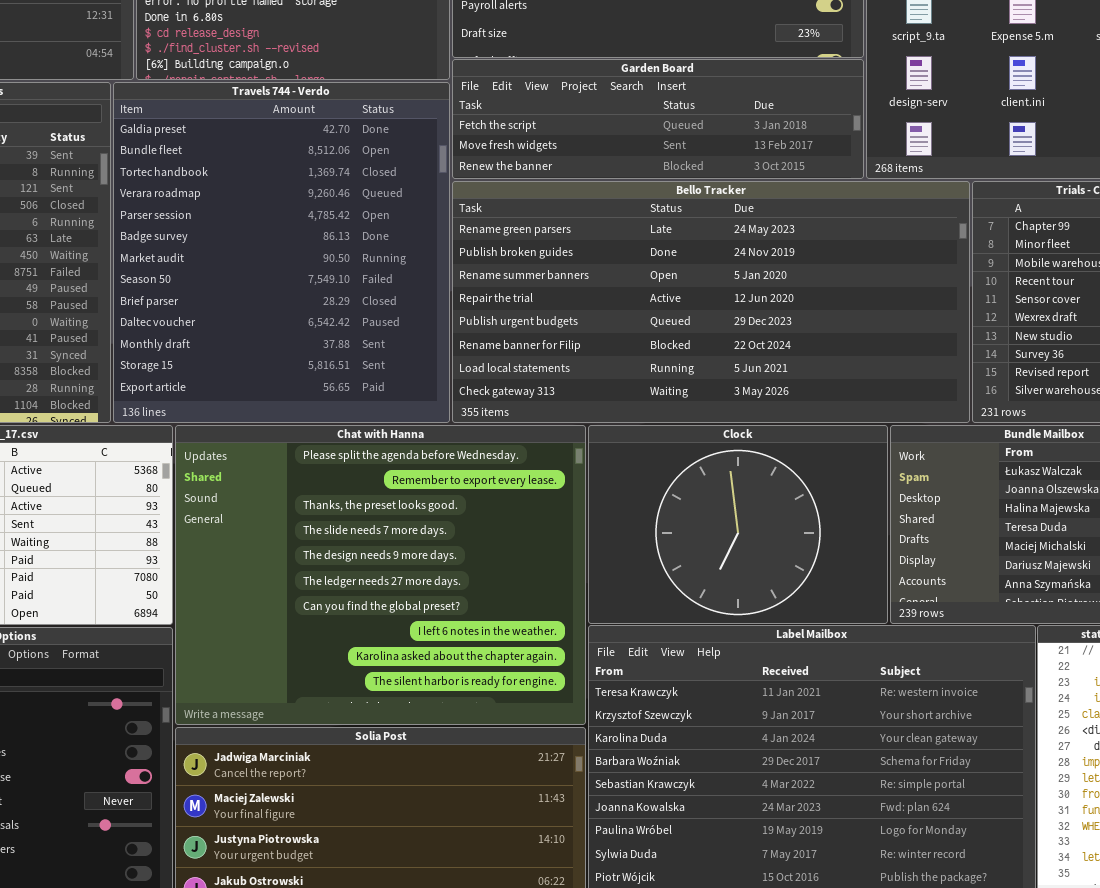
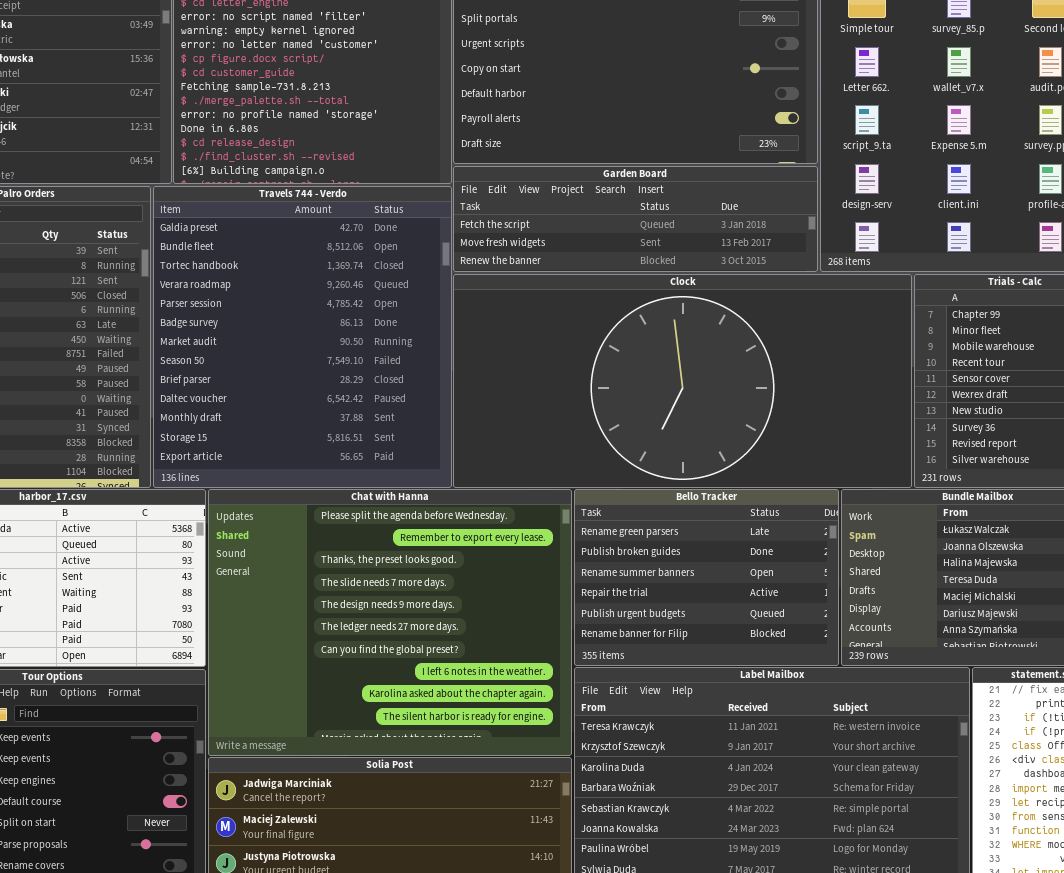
Bello Tracker: [452,181,970,423] -> [574,489,839,666], moved, resized
Clock: [588,425,888,624] -> [453,274,912,488], moved, resized

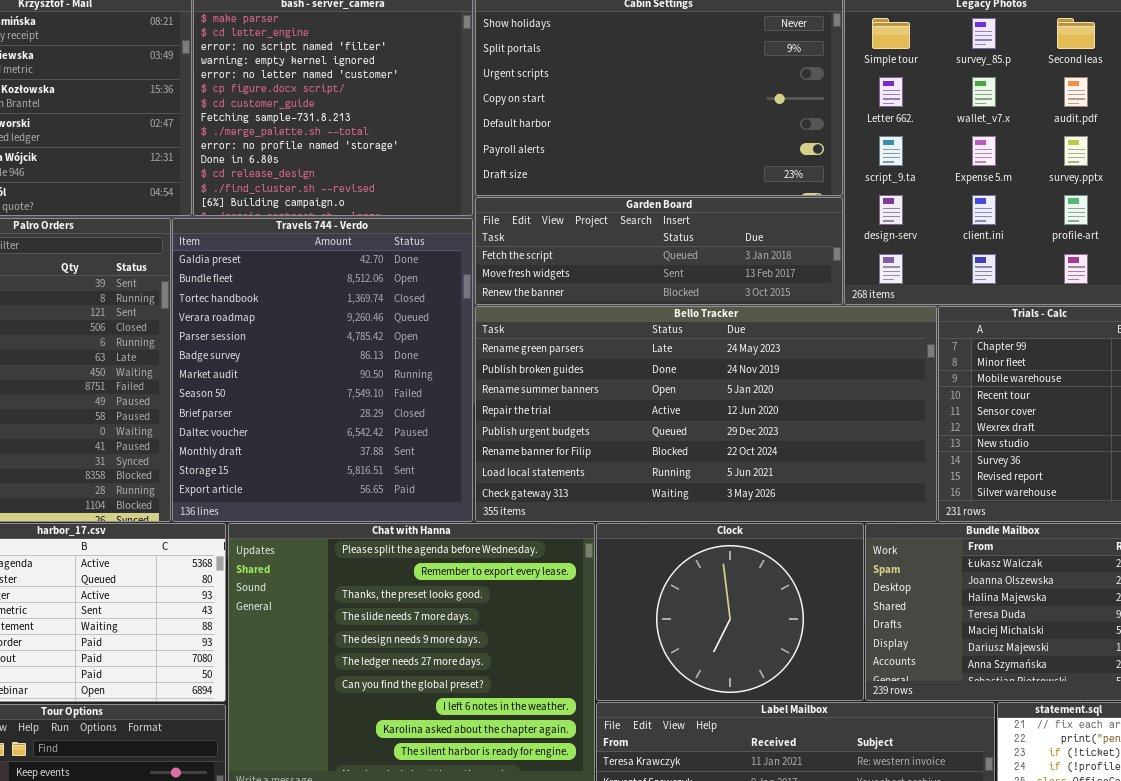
Clock: [453,274,912,488] -> [596,523,864,701], moved, resized
Bello Tracker: [574,489,839,666] -> [475,306,937,522], moved, resized

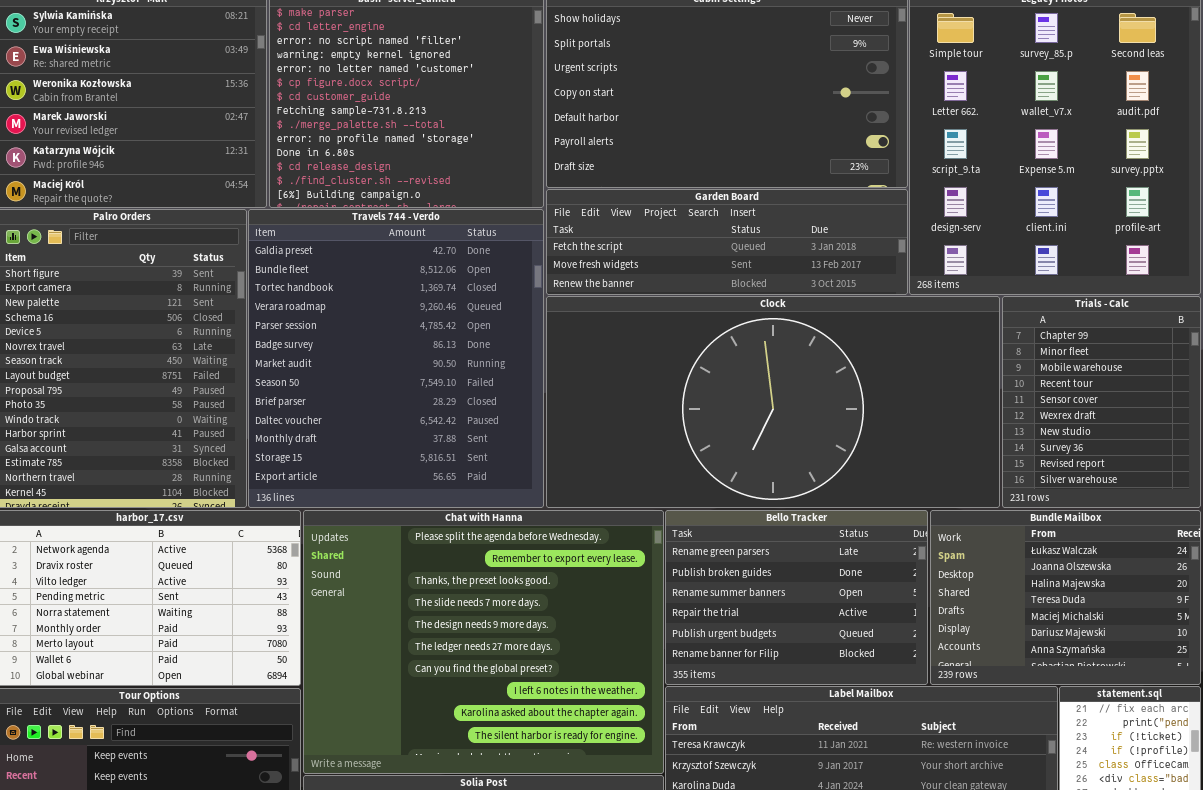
Bello Tracker: [475,306,937,522] -> [665,510,928,685], moved, resized
Clock: [596,523,864,701] -> [546,296,1000,508], moved, resized

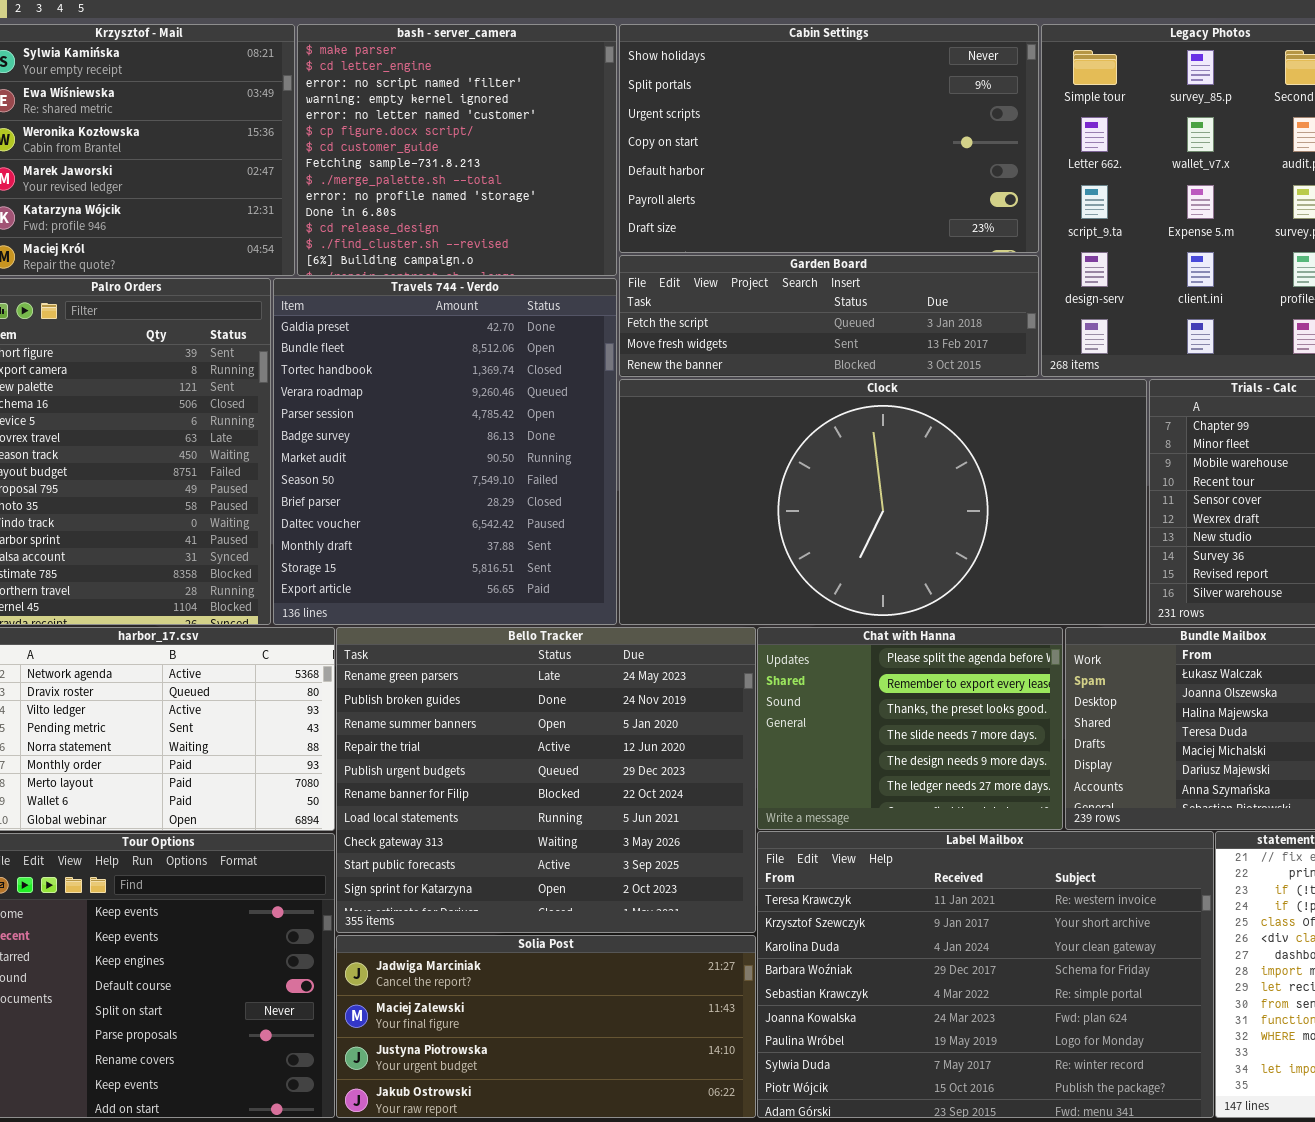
Chat with Hanna: [303,510,664,774] -> [757,627,1063,830], moved, resized
Bello Tracker: [665,510,928,685] -> [336,627,756,933], moved, resized

